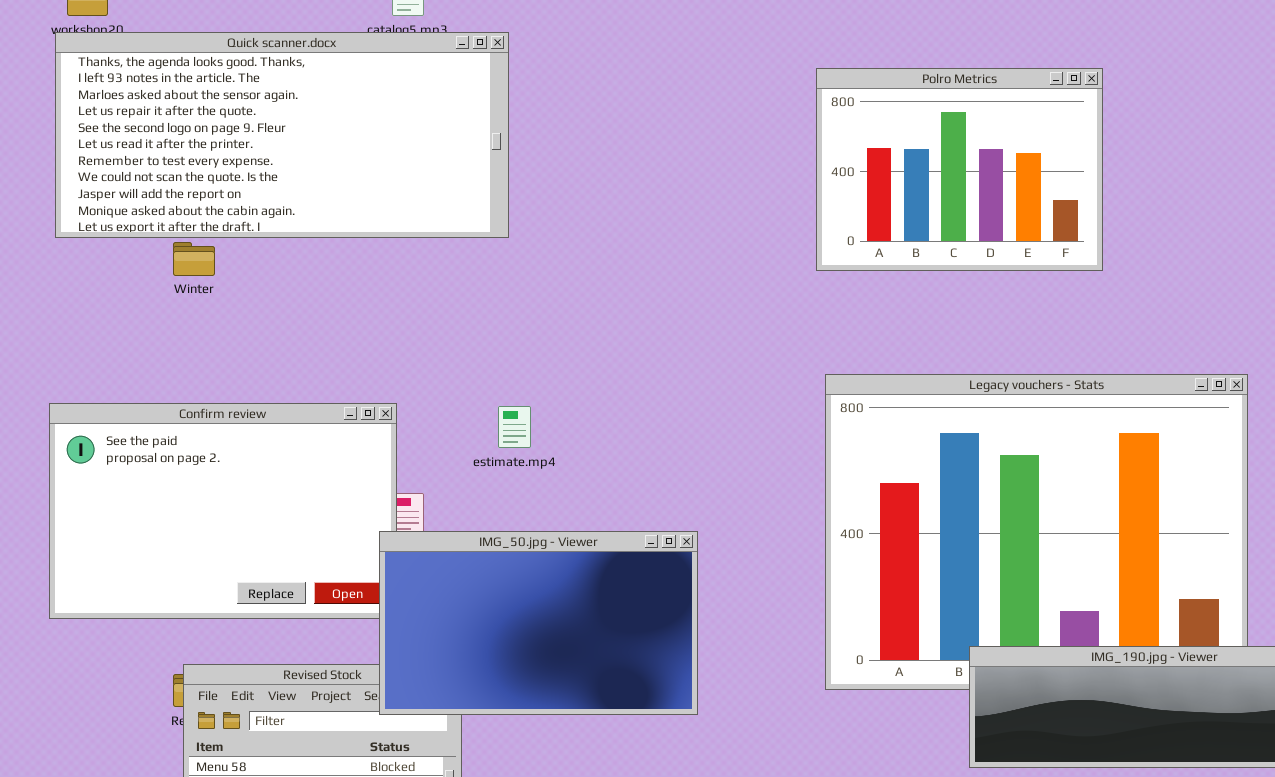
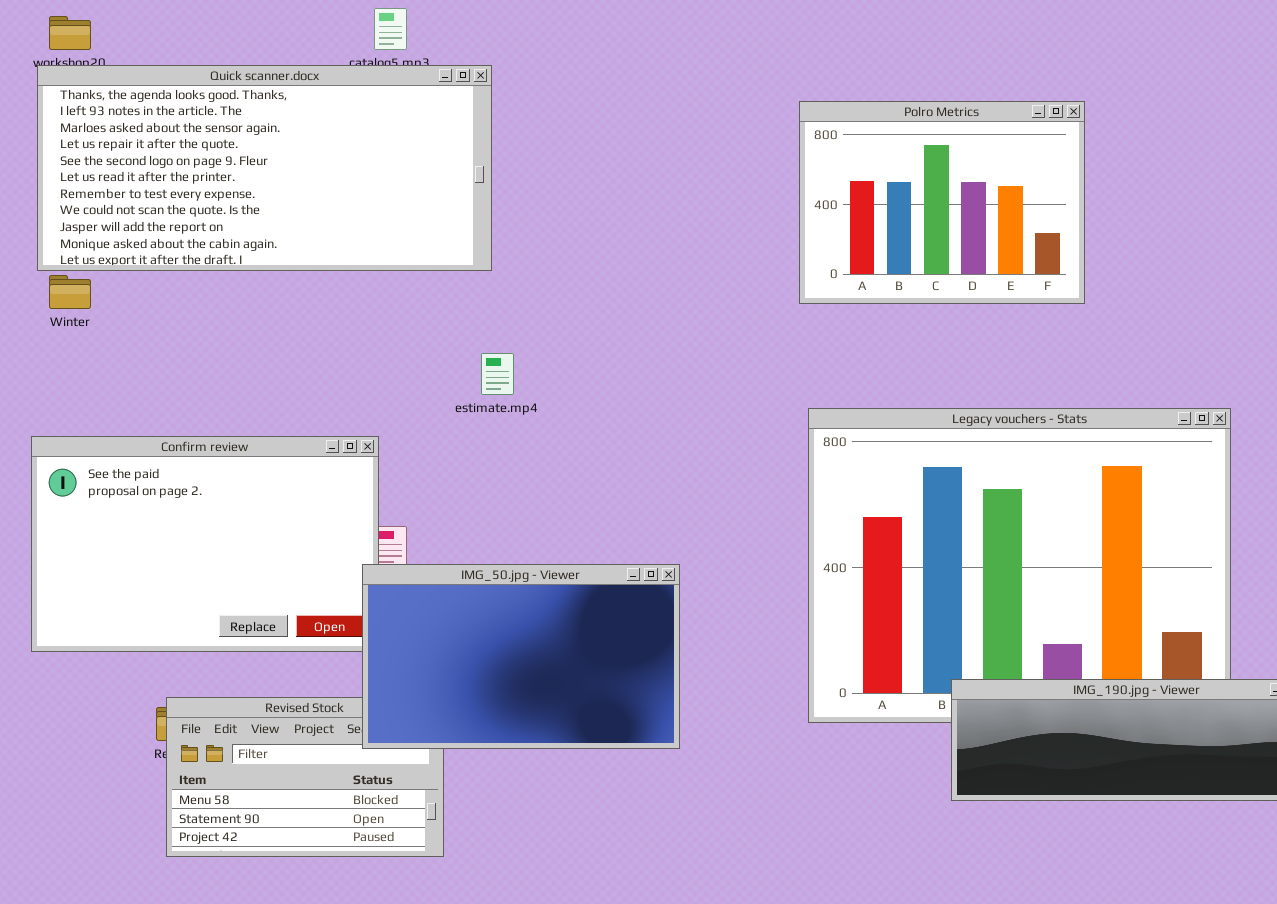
Winter: [173,242,215,276] -> [49,275,91,309], moved
estimate.mp4: [498,406,531,448] -> [481,353,514,395], moved

